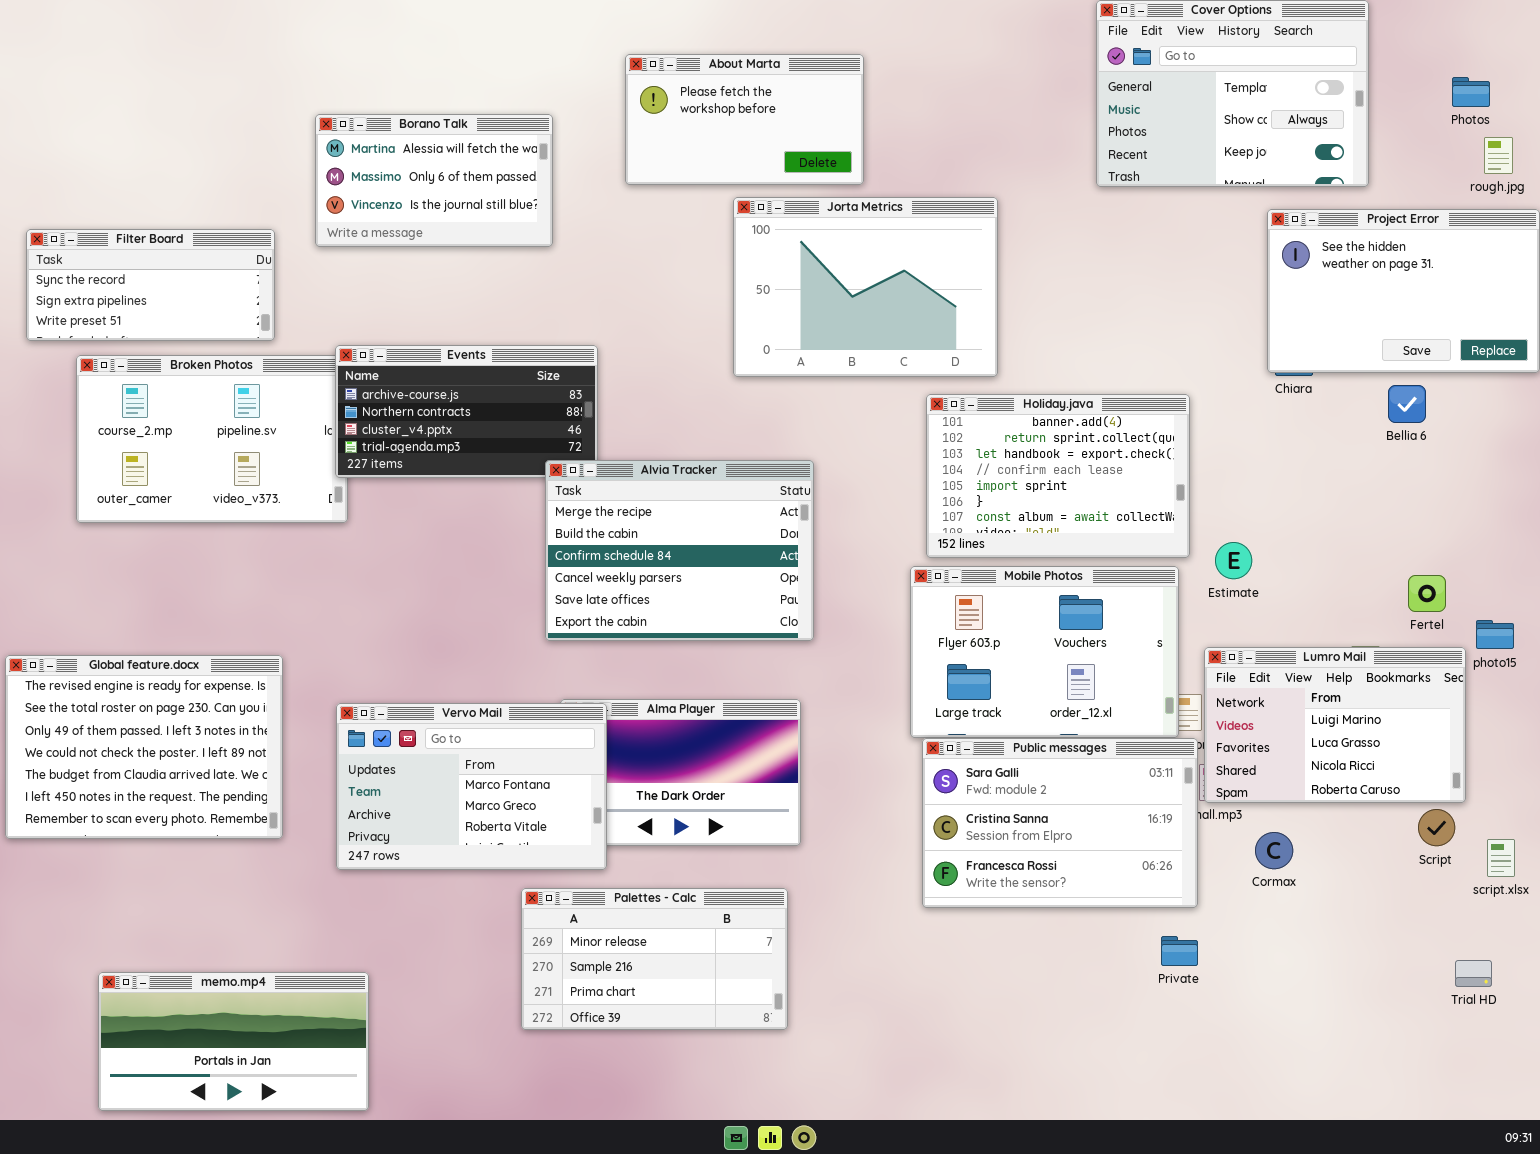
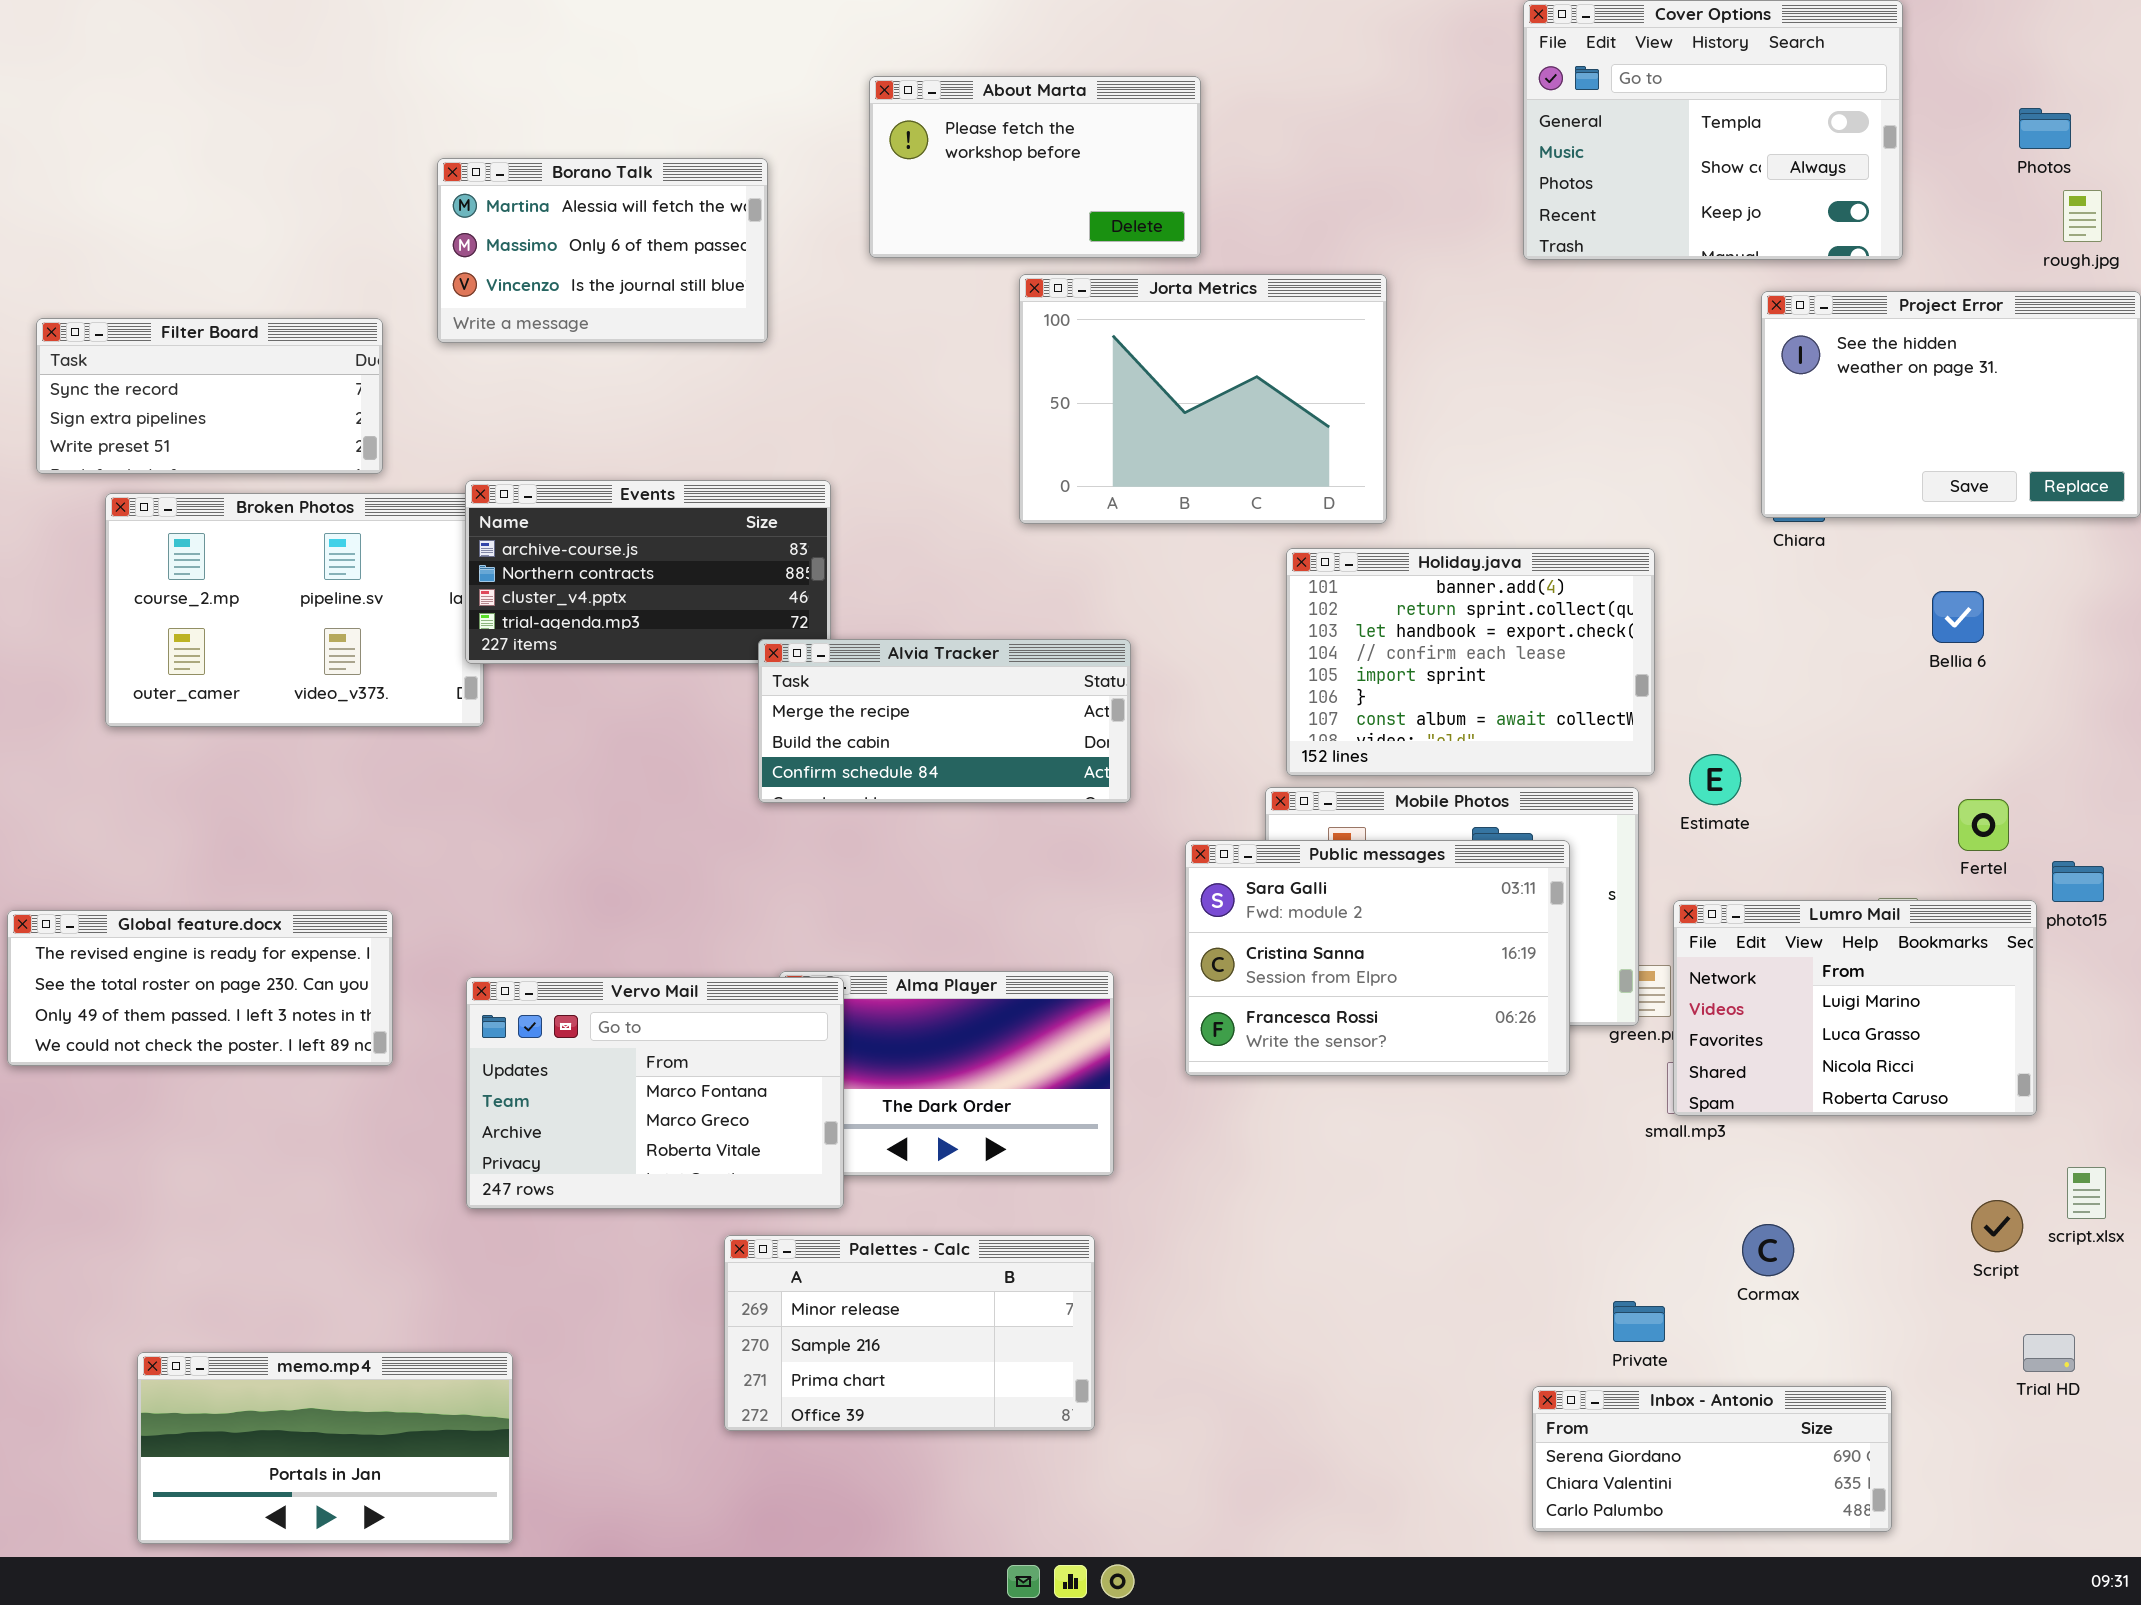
Bellia 6: [1388,385,1426,423] -> [1932,591,1984,643], moved
Alvia Tracker: [545,460,814,641] -> [758,639,1131,803], resized
Global feature.docx: [5,655,283,839] -> [7,910,393,1066], resized
Public messages: [922,738,1198,908] -> [1185,840,1570,1076], moved
Script: [1418,809,1455,846] -> [1971,1200,2023,1252], moved
Cormax: [1255,832,1293,869] -> [1742,1224,1794,1276], moved
Inbox - Antonio: none -> [1532,1386,1892,1532], opened

